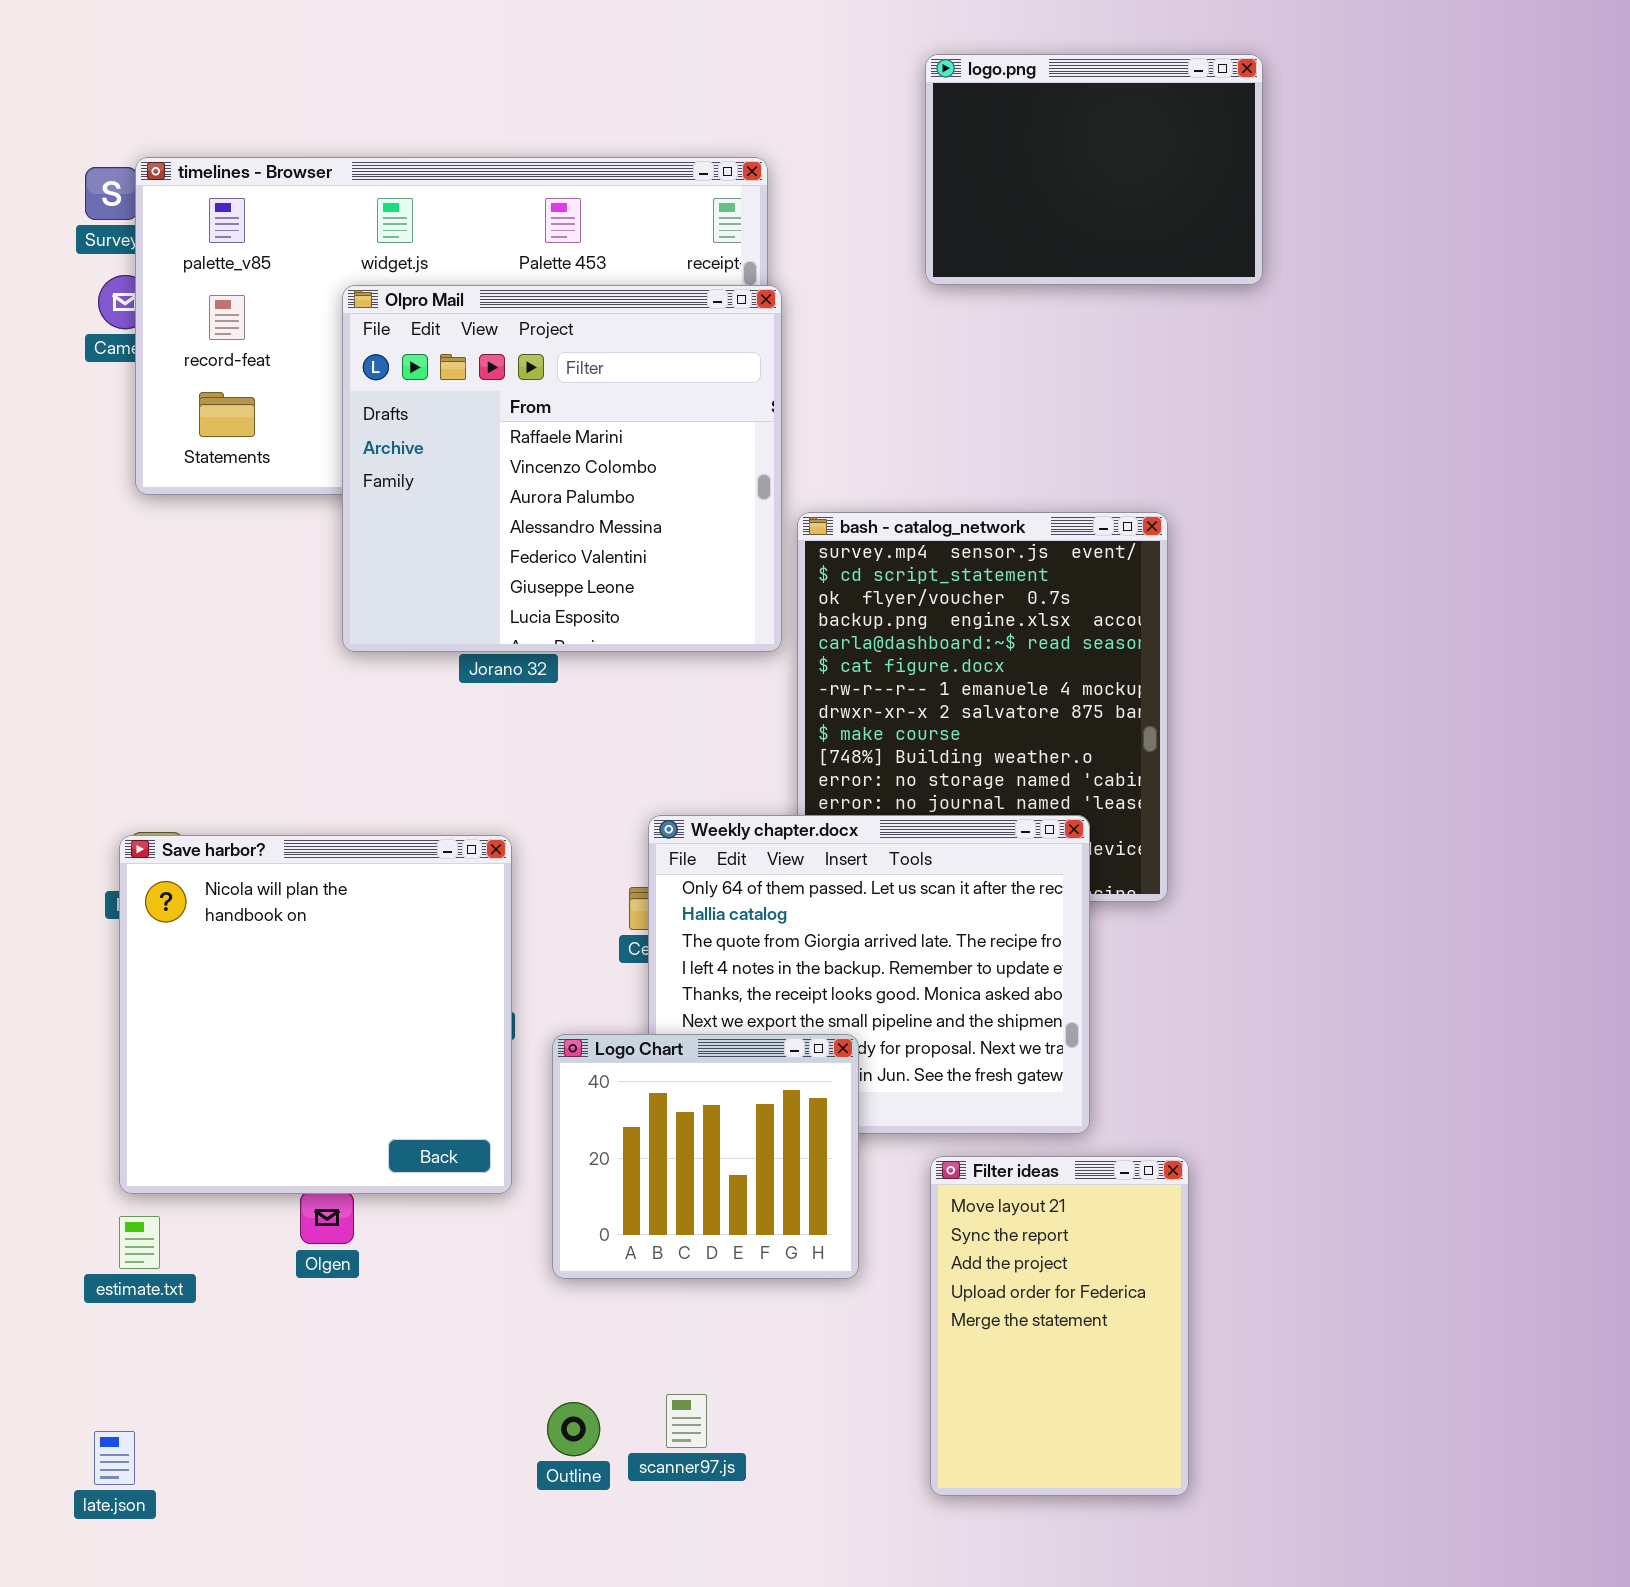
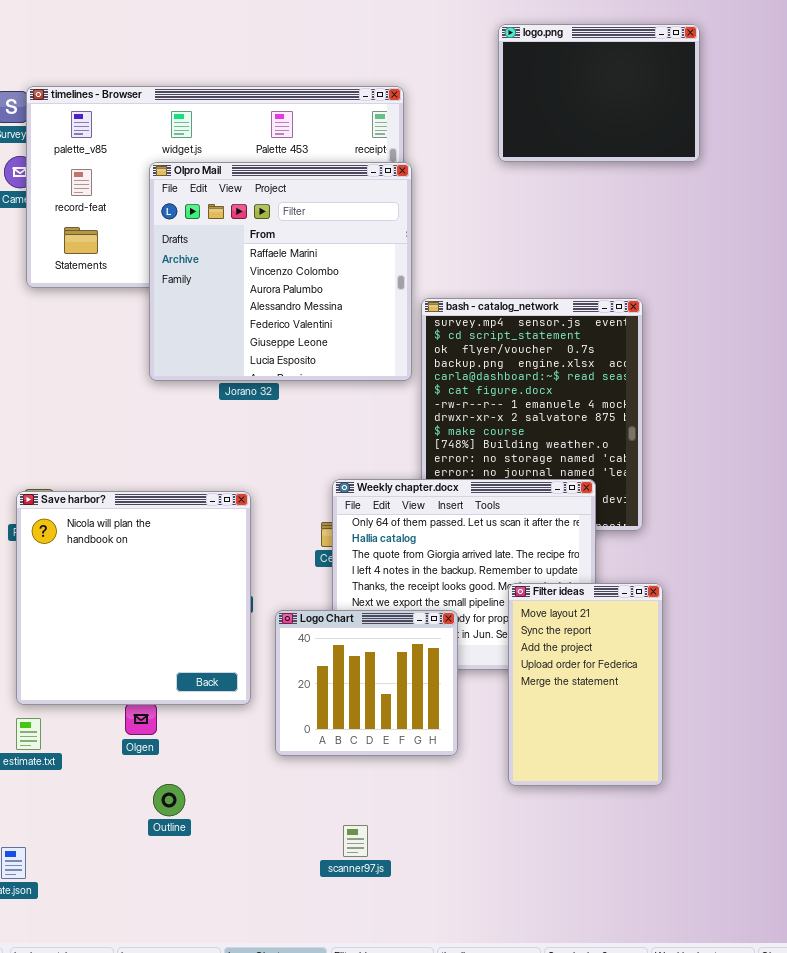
Filter ideas: [930,1156,1189,1496] -> [508,583,663,786], moved
Outline: [547,1402,600,1456] -> [153,784,185,816], moved

